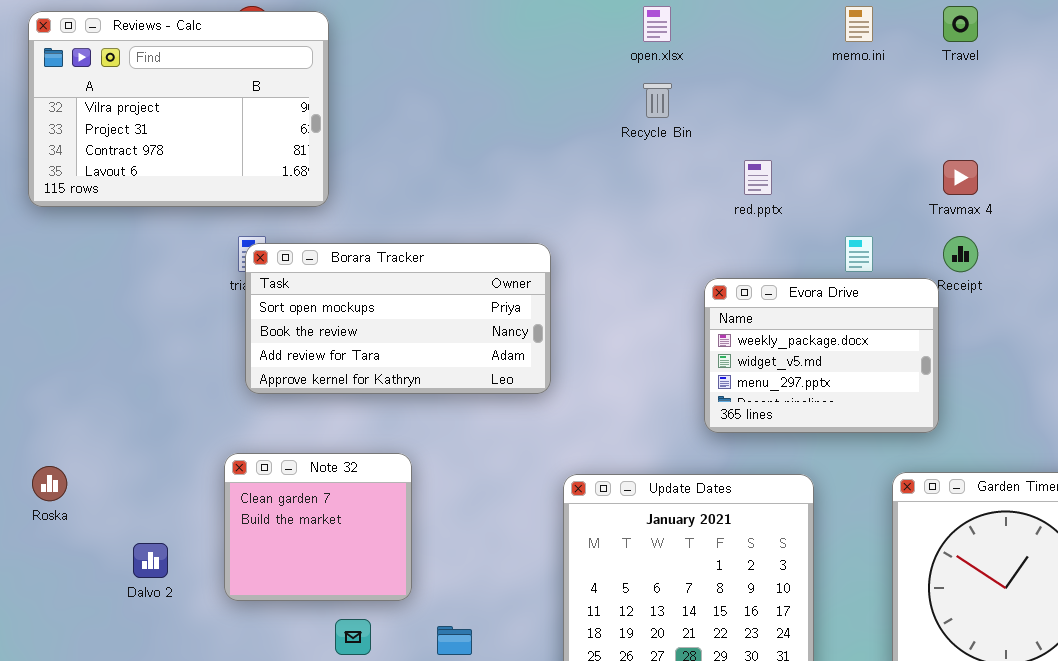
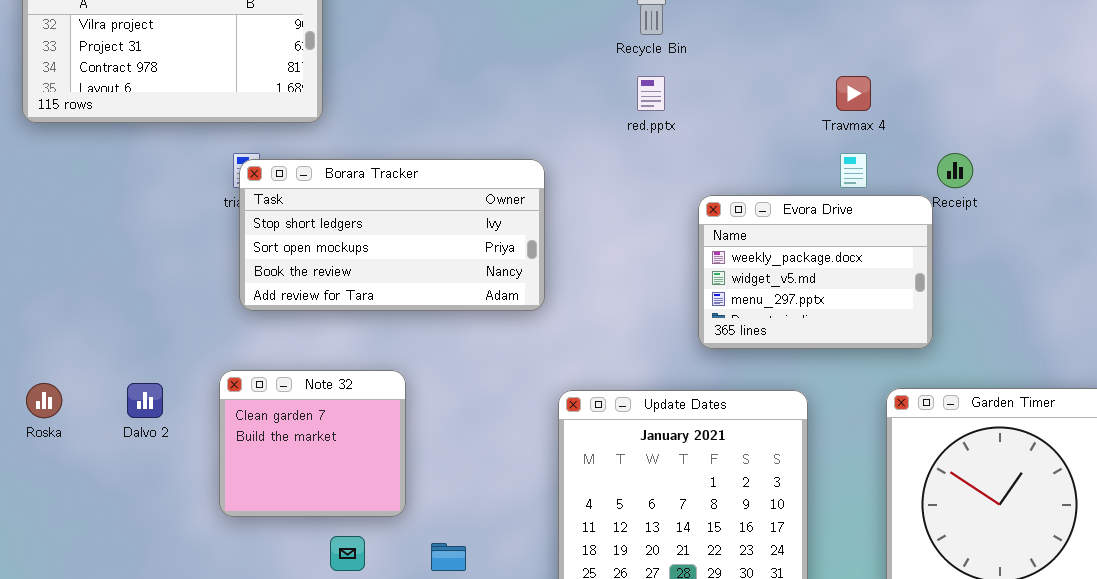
red.pptx: [744,160,772,195] -> [637,76,665,111], moved
Travmax 4: [943,160,978,195] -> [836,76,871,111], moved
Borara Tracker: [245,243,551,394] -> [239,159,545,311], scrolled up 1 row
Dalvo 2: [133,543,168,578] -> [127,383,163,418], moved

